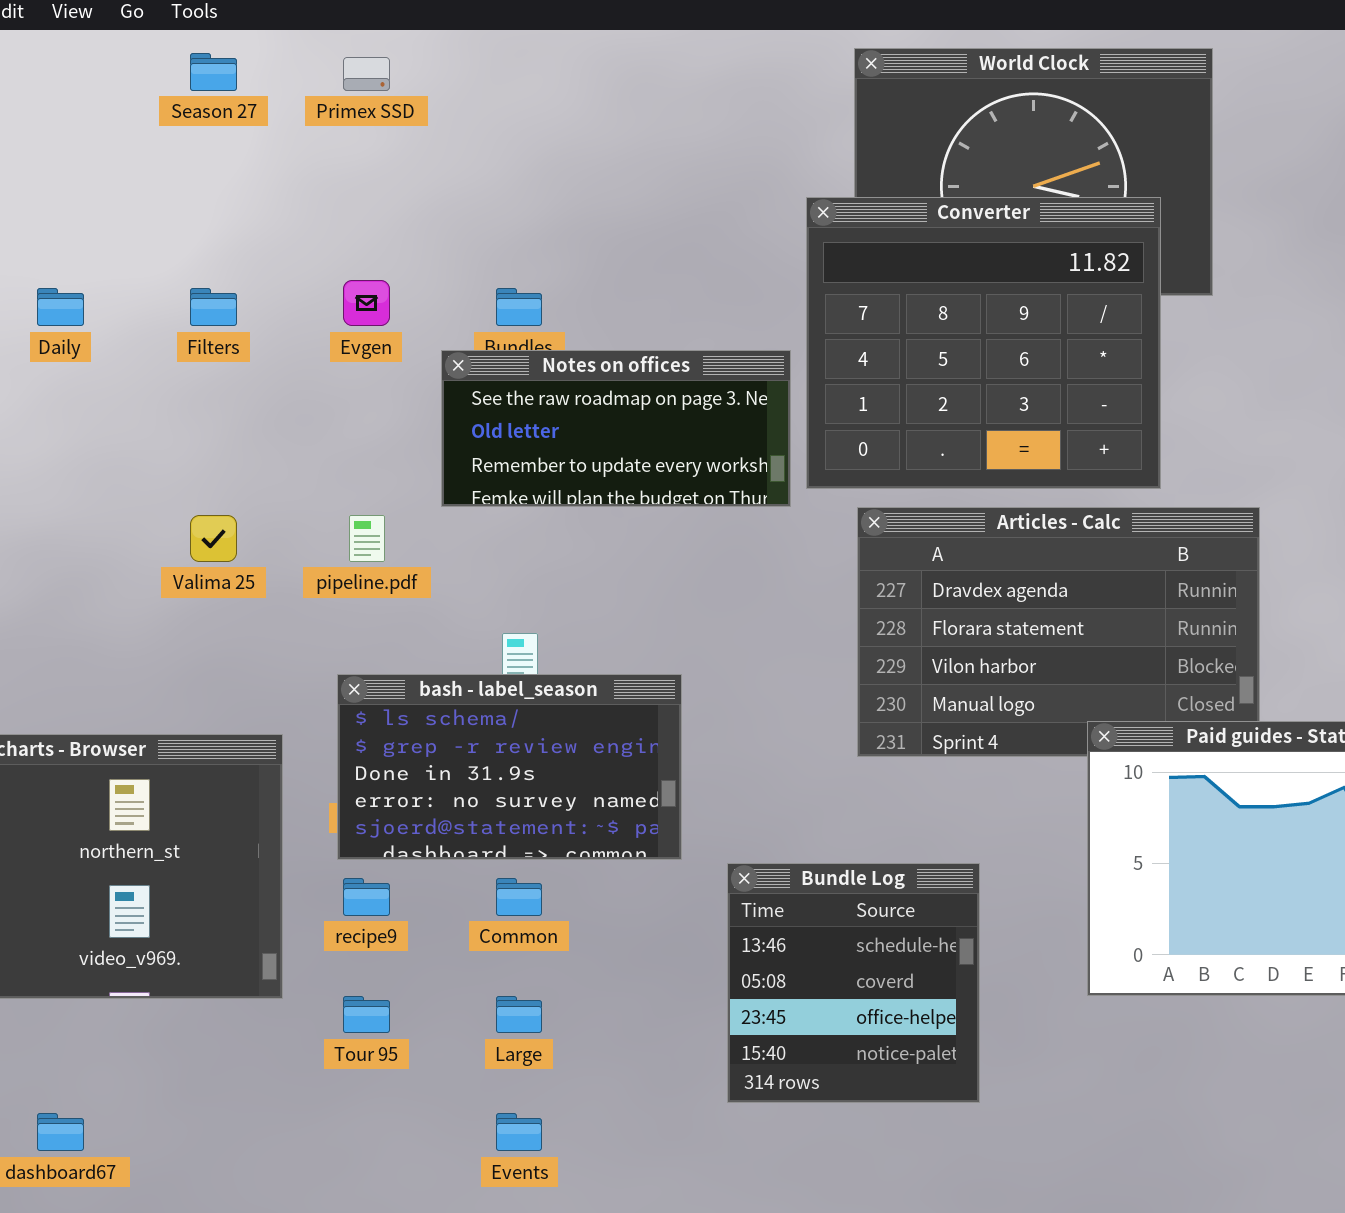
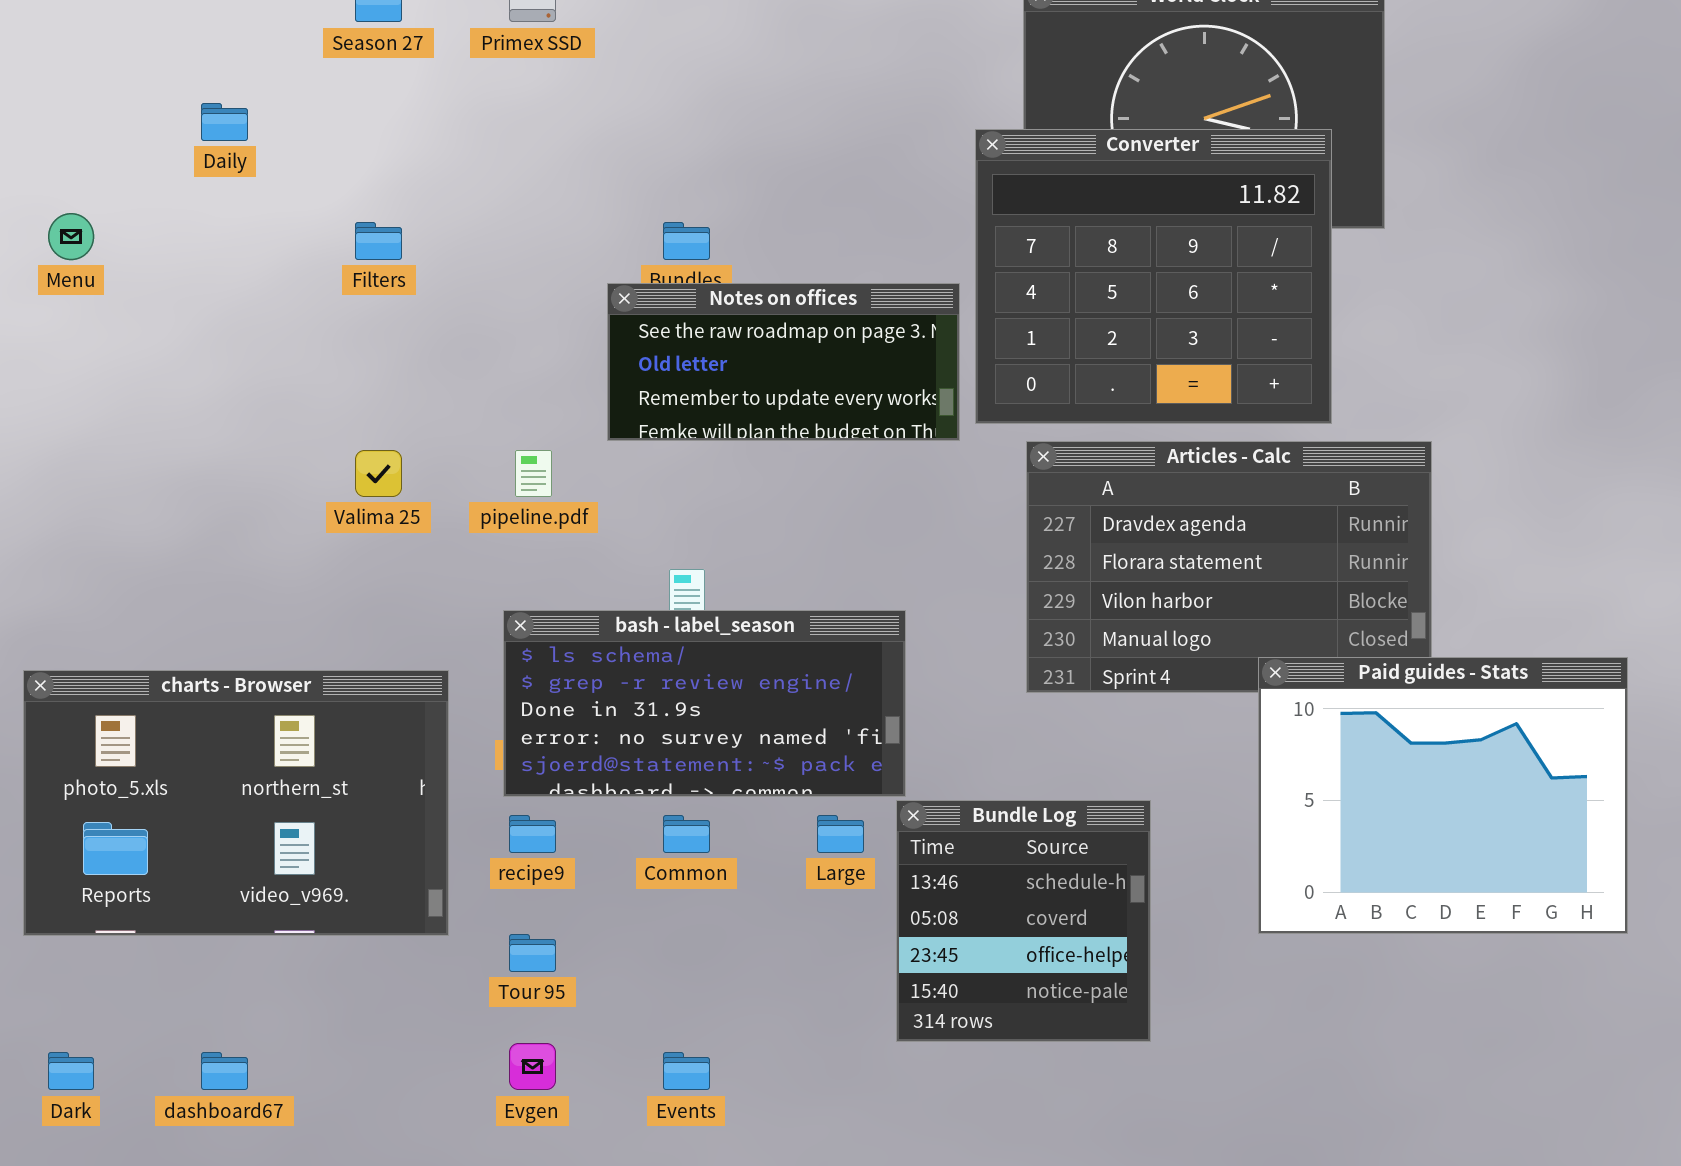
Evgen: [343,280,390,326] -> [509,1043,556,1090], moved
Daily: [37,288,84,326] -> [201,103,248,141], moved
bash - label_season: [337,674,682,860] -> [503,610,906,797], resized
Large: [496,996,542,1033] -> [817,815,864,853], moved

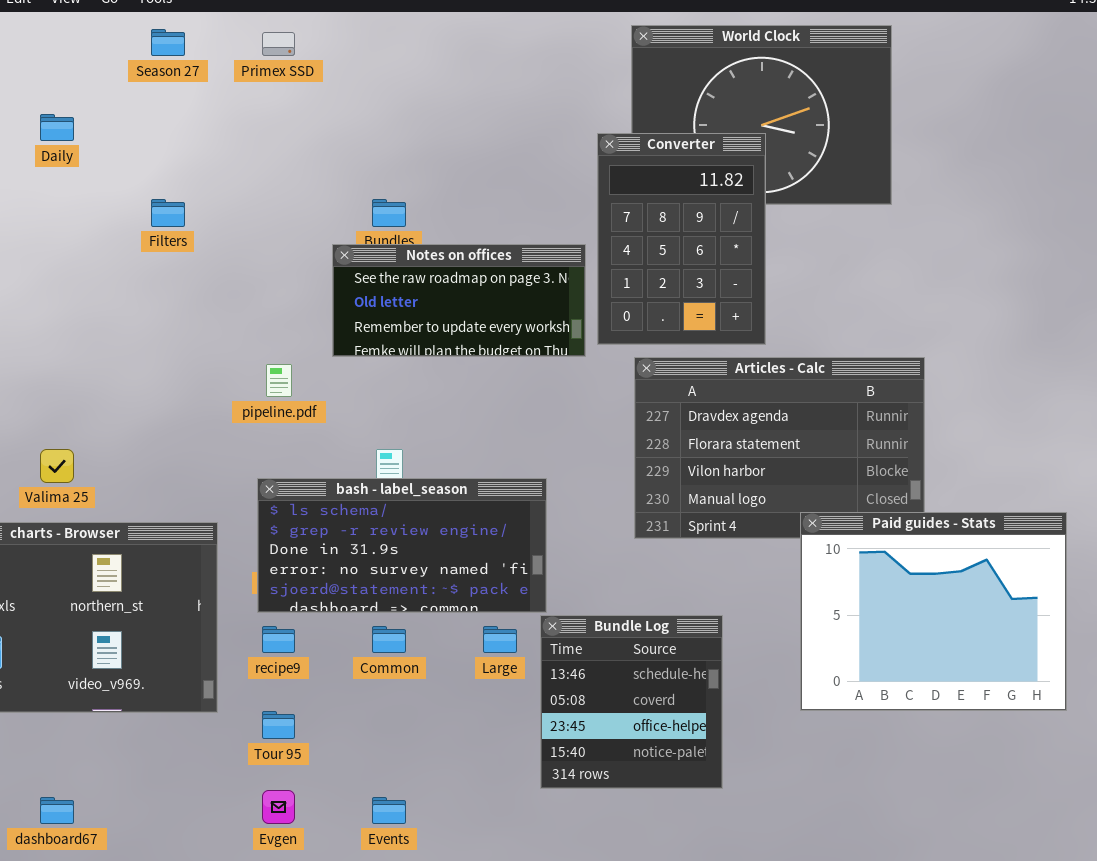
Converter: [975,129,1332,424] -> [597,133,766,345], resized
Valima 25: [355,450,402,497] -> [40,449,74,483], moved

